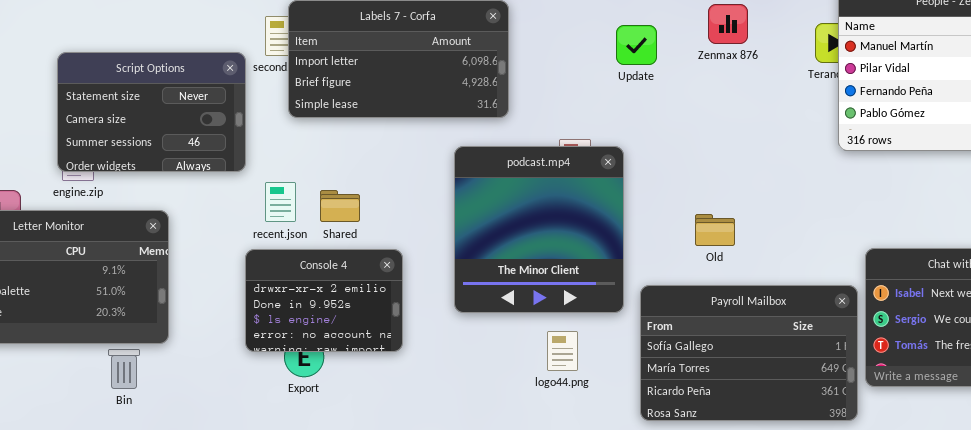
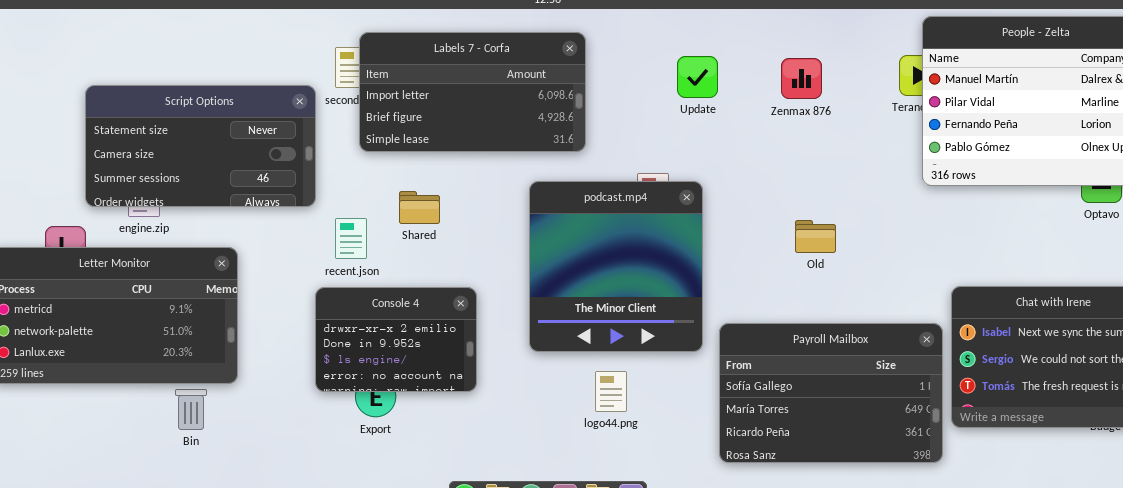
Zenmax 876: [708,4,748,44] -> [781,58,822,99], moved
Update: [616,25,657,65] -> [677,56,718,98], moved
Script Options: [57,52,246,172] -> [85,85,316,207], resized
Shared: [320,190,360,222] -> [399,191,440,224], moved
Old: [695,214,735,246] -> [795,220,836,253], moved
logo44.png: [547,331,578,371] -> [595,371,627,412], moved

